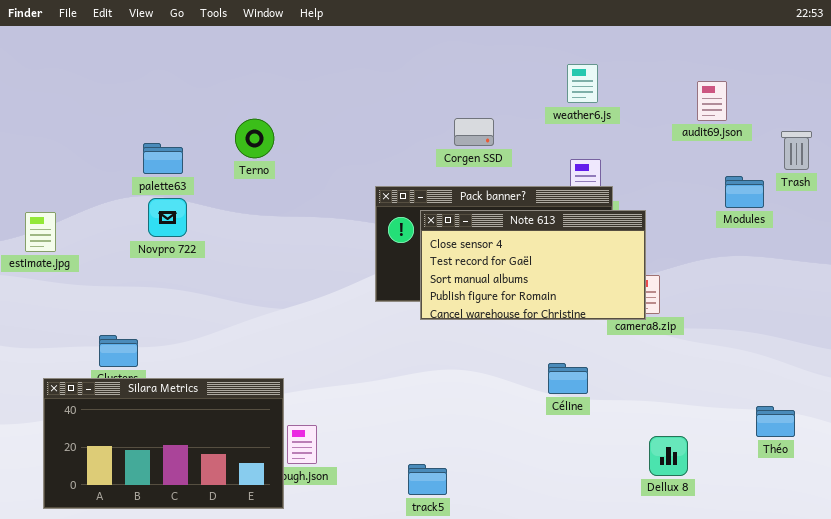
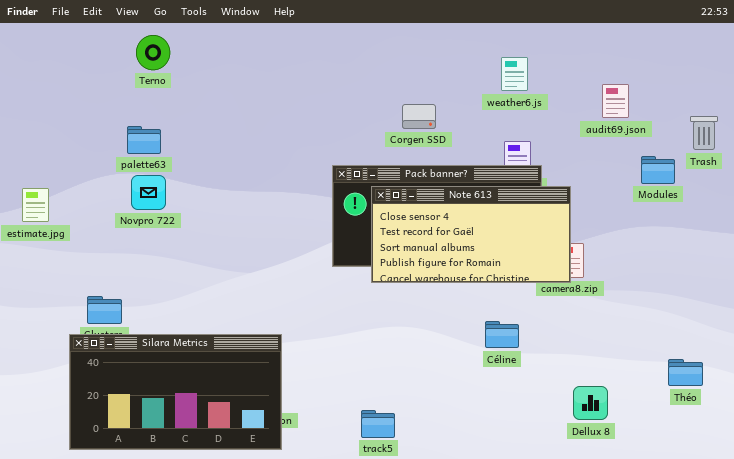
audit69.json: [697,81,727,121] -> [602,84,629,118], moved
Terno: [235,119,274,158] -> [136,35,170,70], moved
Silara Metrics: [43,378,284,509] -> [69,334,282,450], moved

